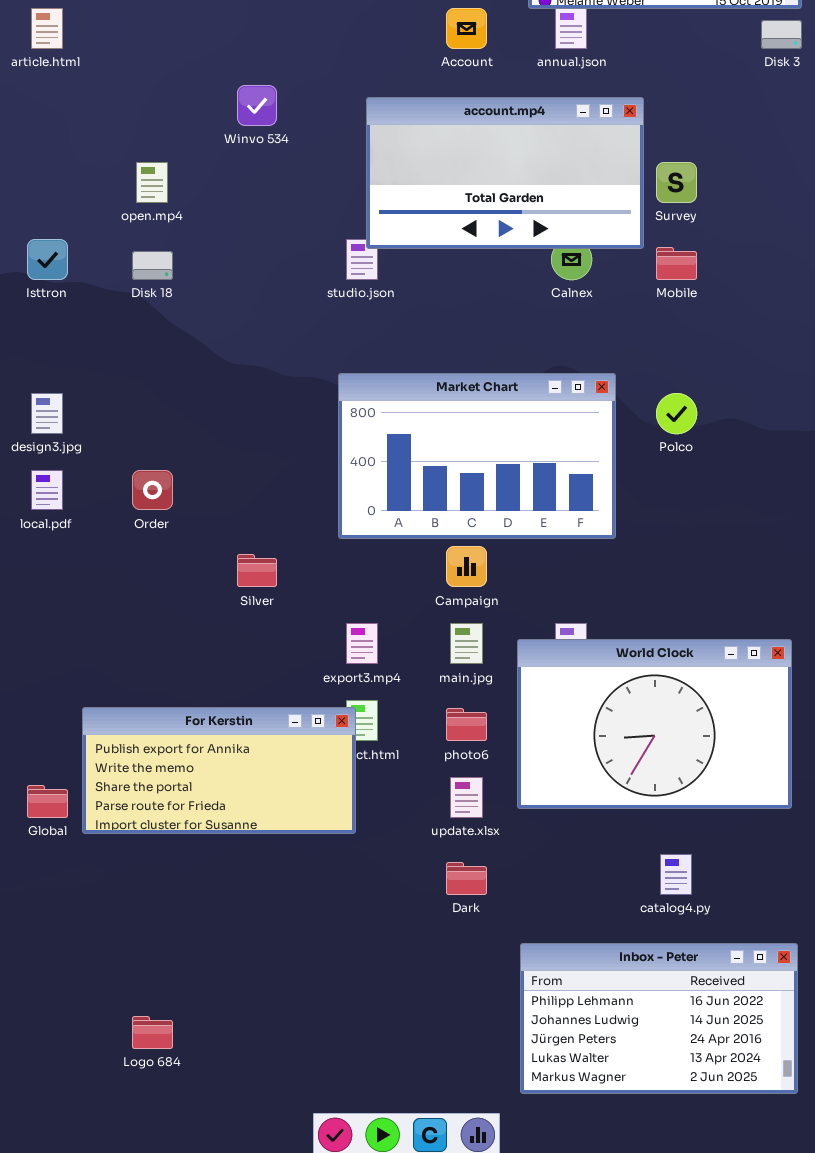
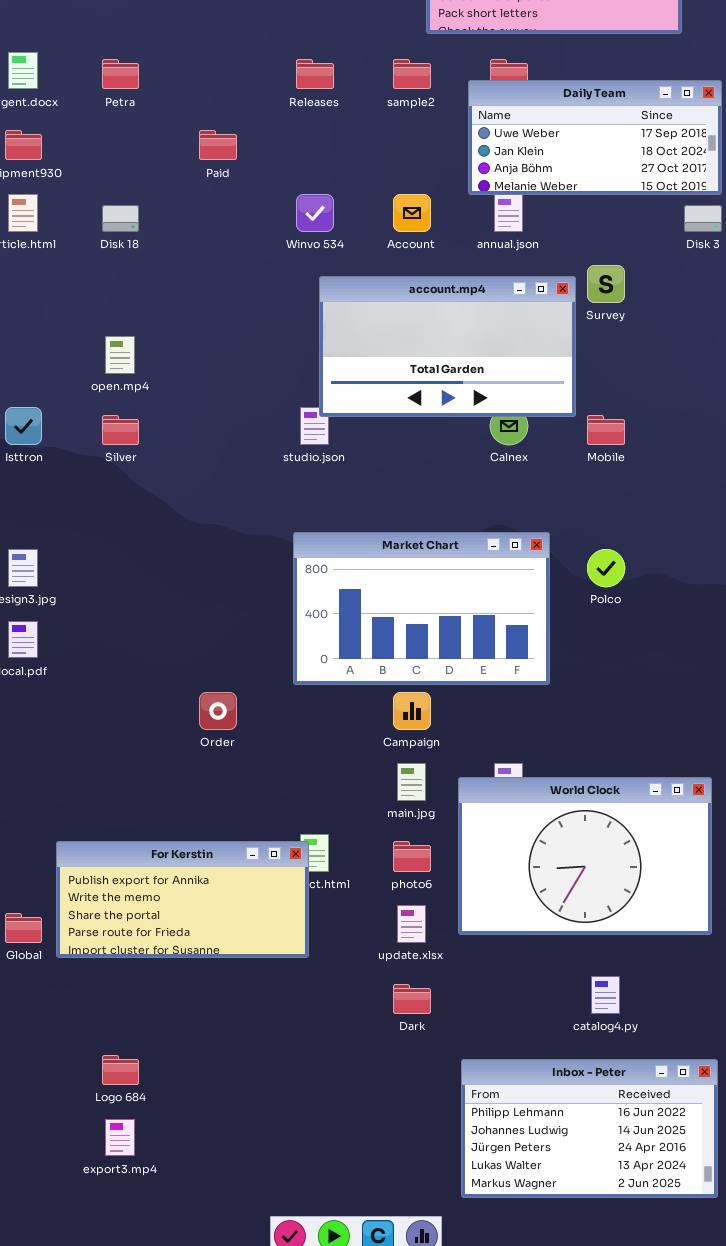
Winvo 534: [237,85,277,126] -> [296,194,334,232], moved
Survey: [656,162,697,203] -> [587,265,625,303], moved
Disk 18: [132,251,173,280] -> [102,205,139,232], moved
Order: [132,470,173,510] -> [199,692,237,730], moved
Silver: [237,554,277,587] -> [102,415,139,445], moved
export3.mp4: [346,623,378,664] -> [105,1119,135,1156], moved
Logo 684: [132,1016,173,1049] -> [102,1055,139,1085], moved

